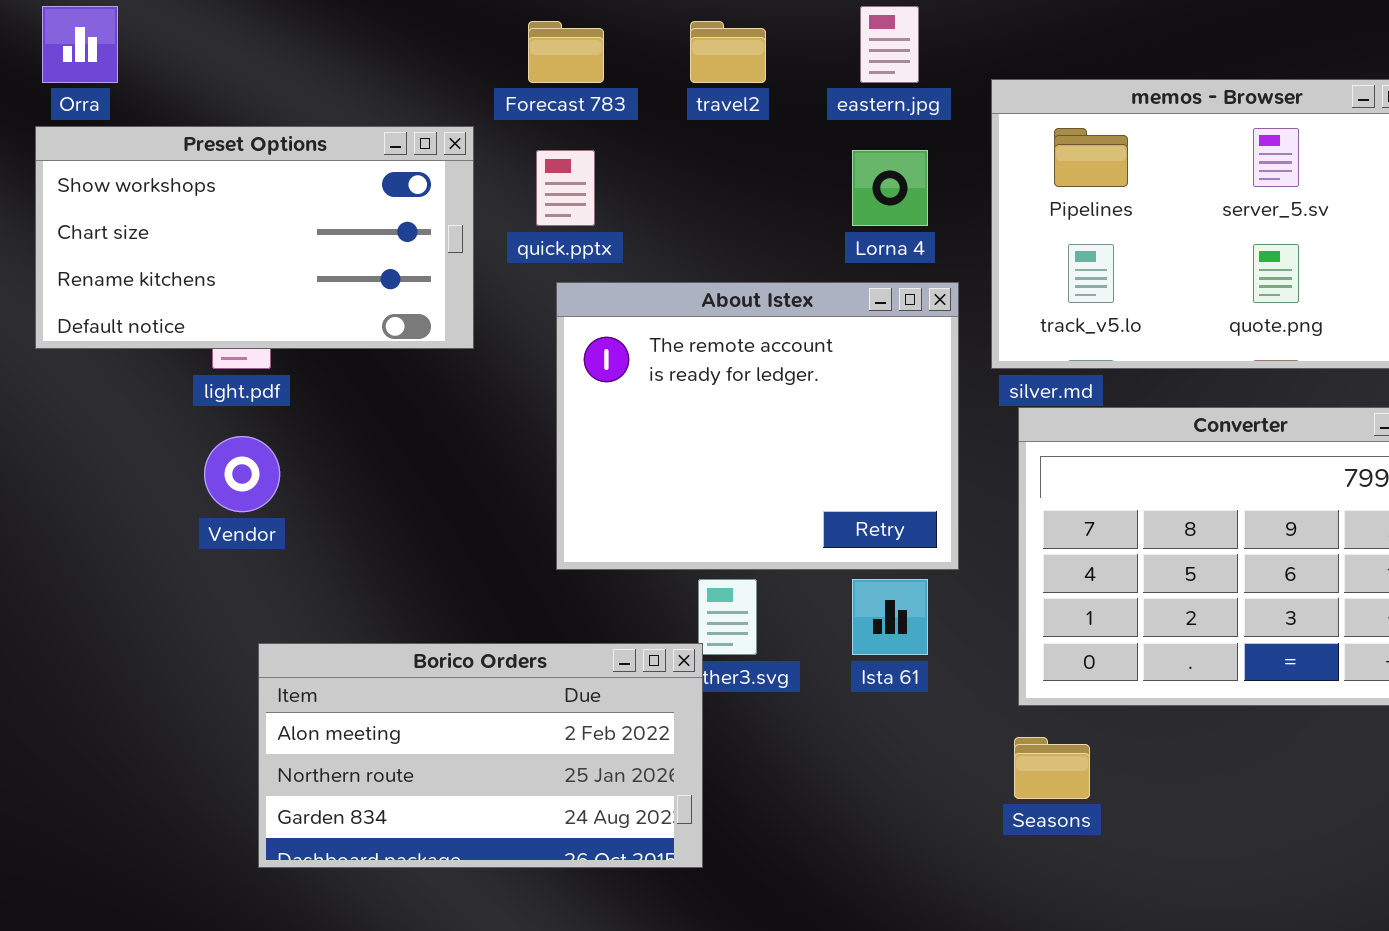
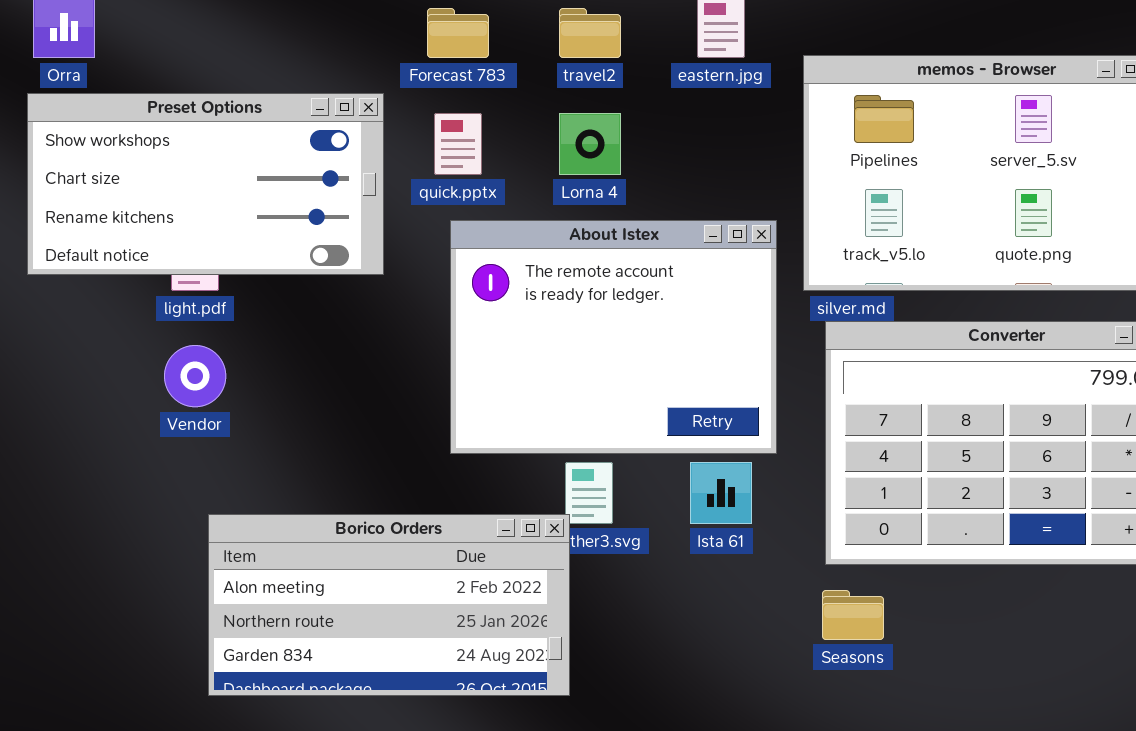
Lorna 4: [852,150,928,226] -> [559,113,621,175], moved

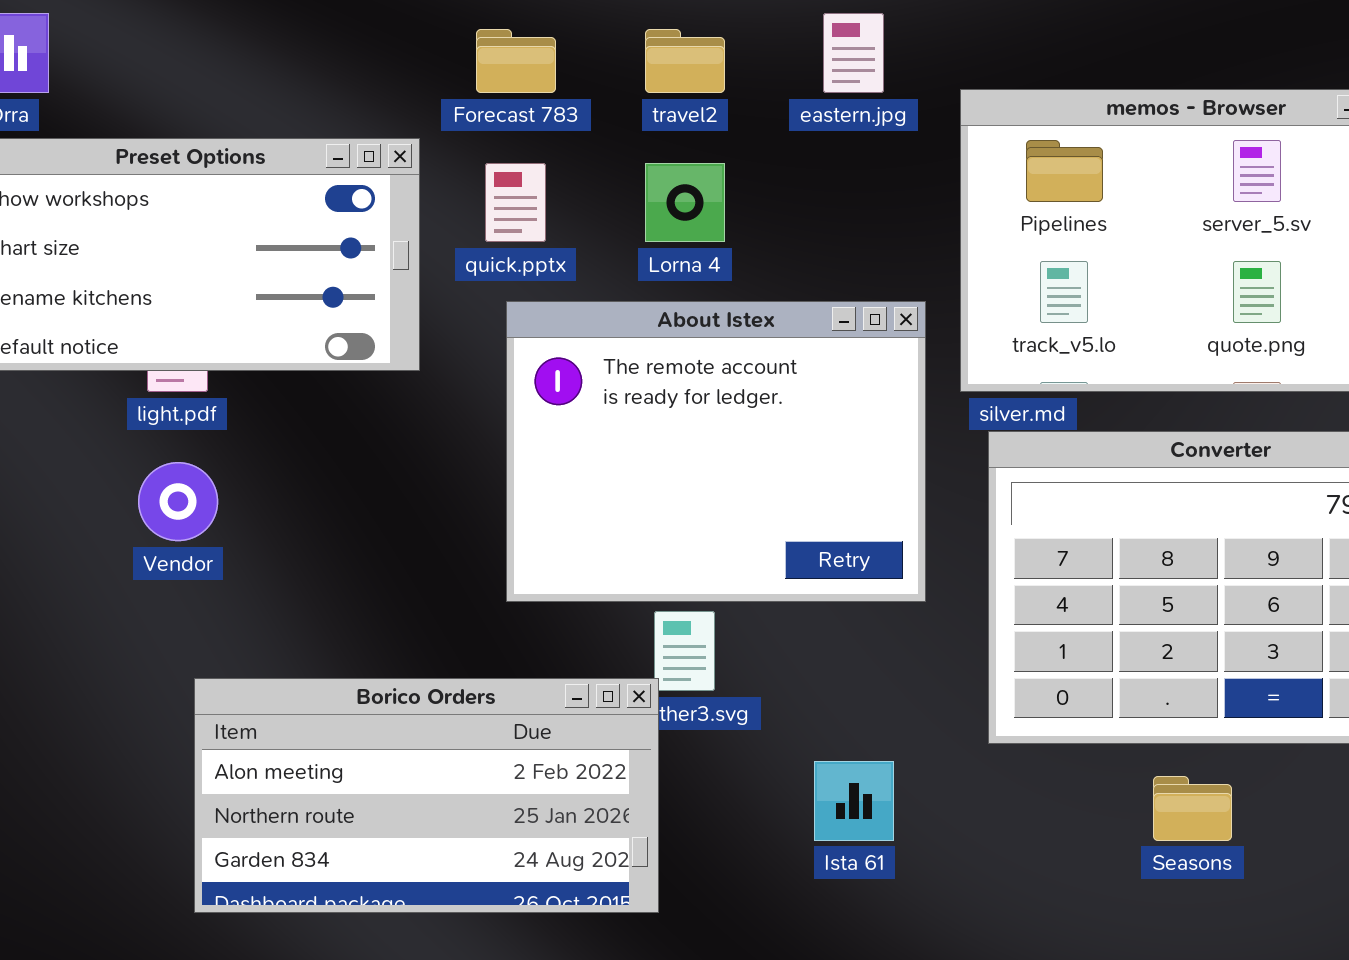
Ista 61: [690,462,752,524] -> [814,761,894,841], moved
Seasons: [822,590,884,640] -> [1153,776,1232,841], moved

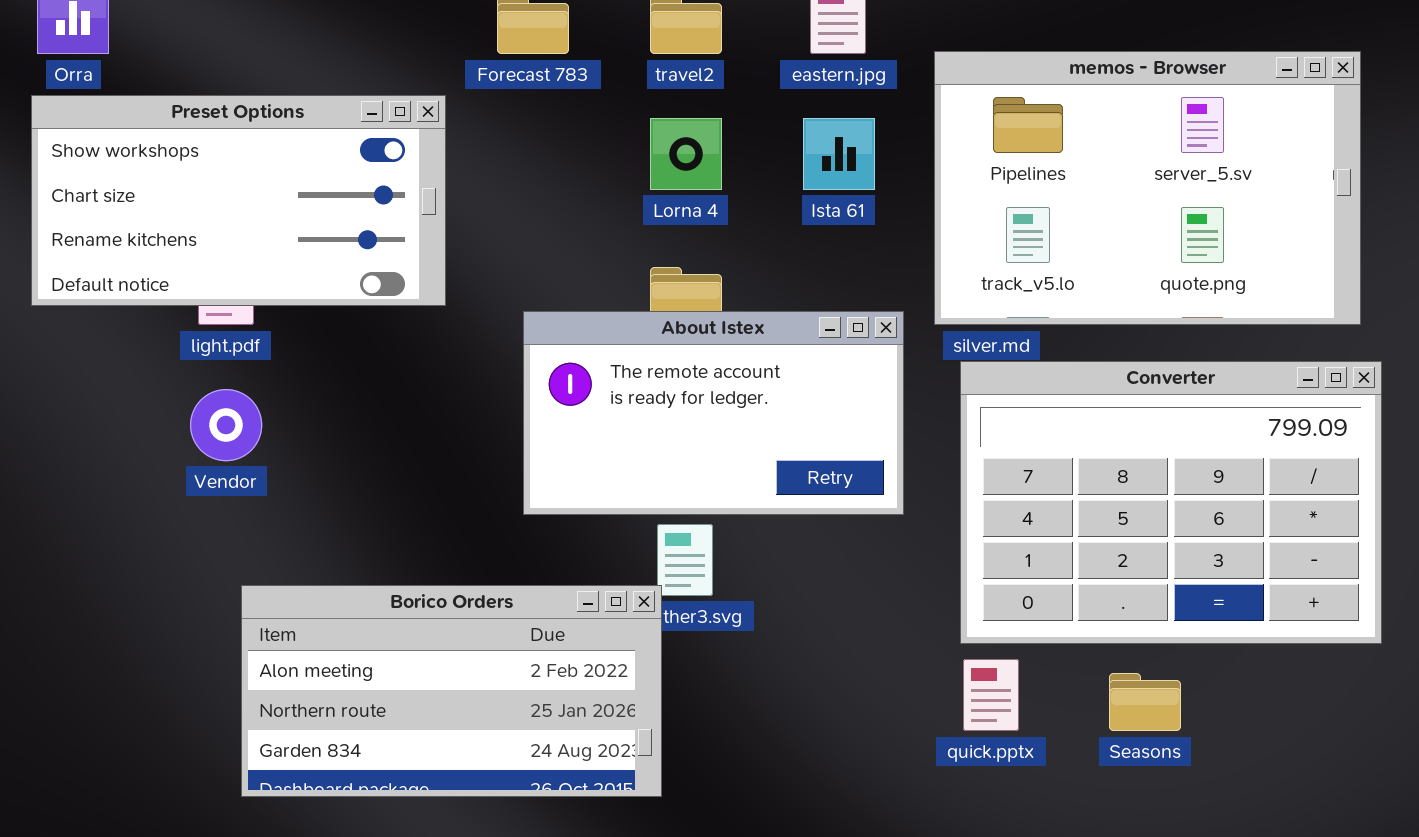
quick.pptx: [485,163,546,242] -> [963,659,1019,731], moved
About Istex: [506,301,926,602] -> [523,311,904,515], resized
Ista 61: [814,761,894,841] -> [803,118,875,190], moved

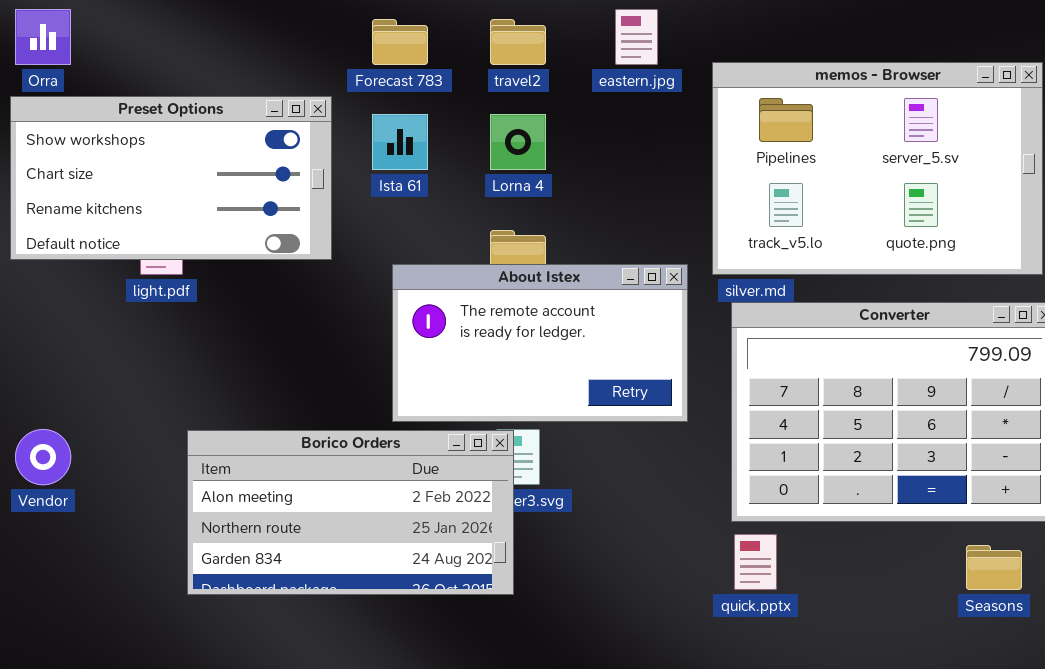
Ista 61: [803,118,875,190] -> [372,114,428,170], moved
Vendor: [190,389,262,461] -> [15,429,71,485], moved
Borico Orders: [241,585,662,797] -> [187,430,514,595], moved
Seasons: [1109,673,1181,731] -> [966,545,1022,590], moved

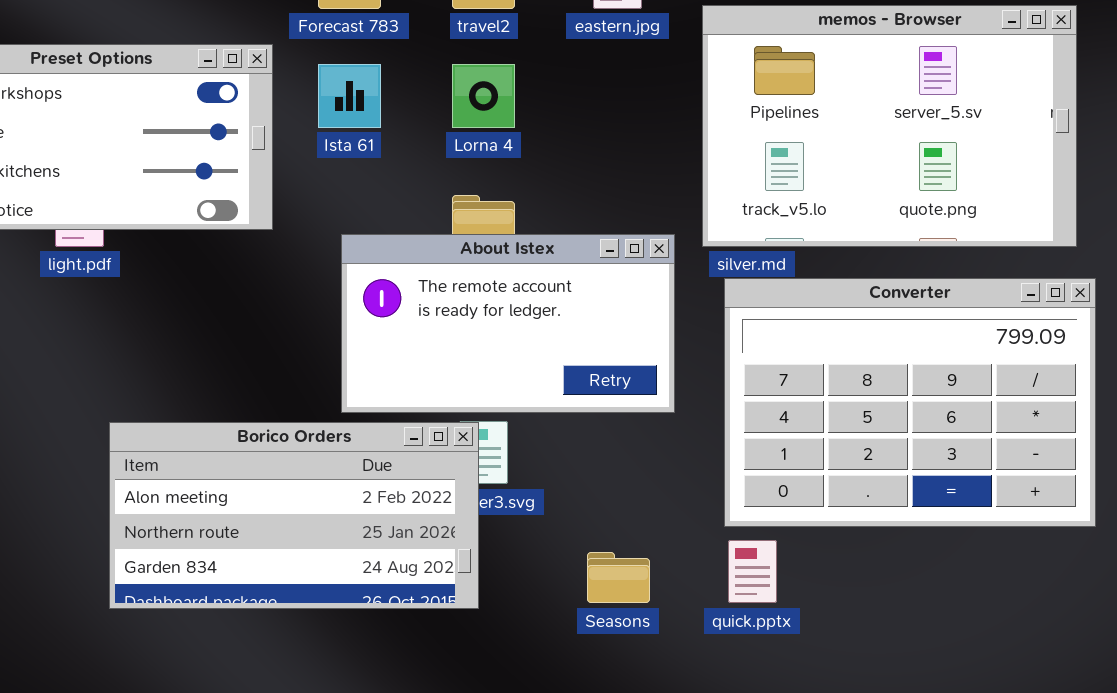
Seasons: [966,545,1022,590] -> [587,552,650,603], moved

